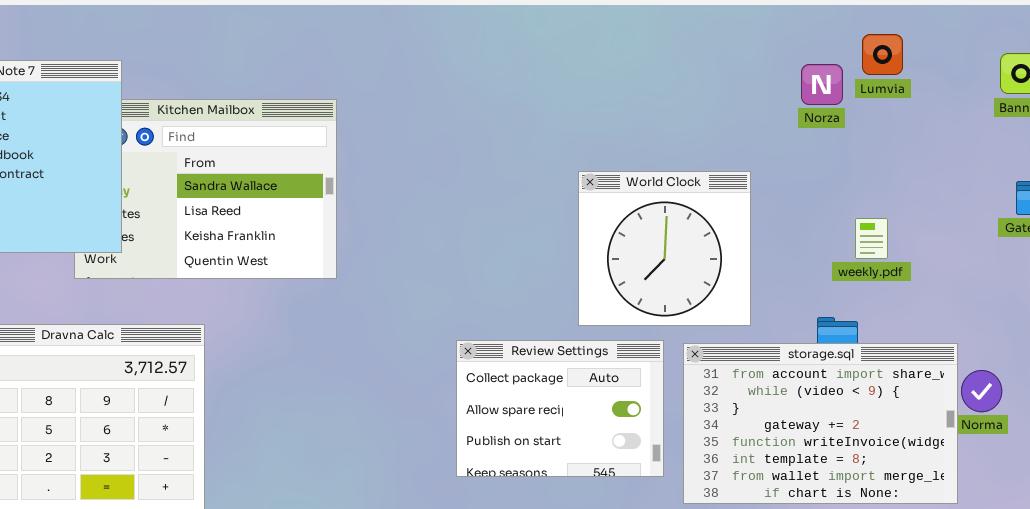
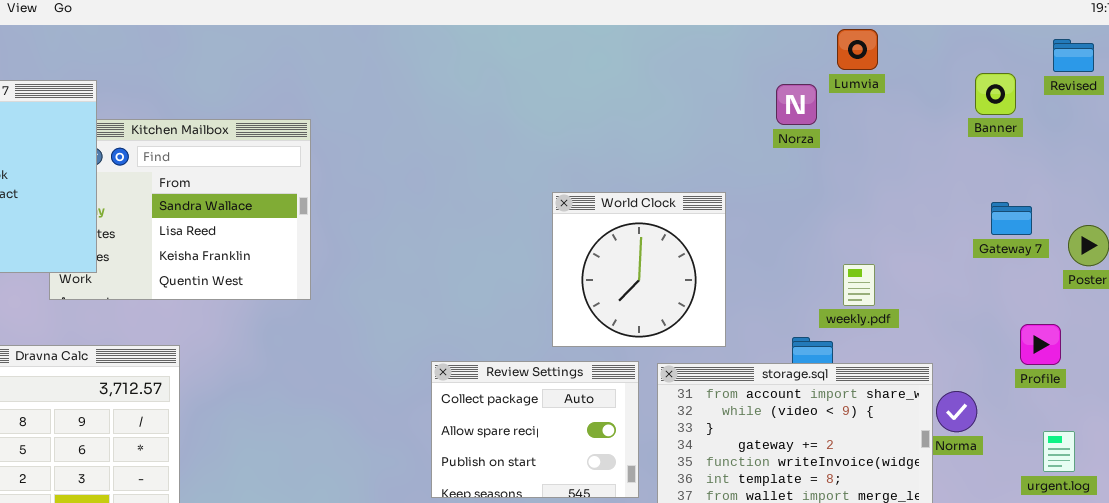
Lumvia: [862,34,903,75] -> [837,29,878,70], moved
weekly.pdf: [855,218,888,259] -> [843,264,875,306], moved

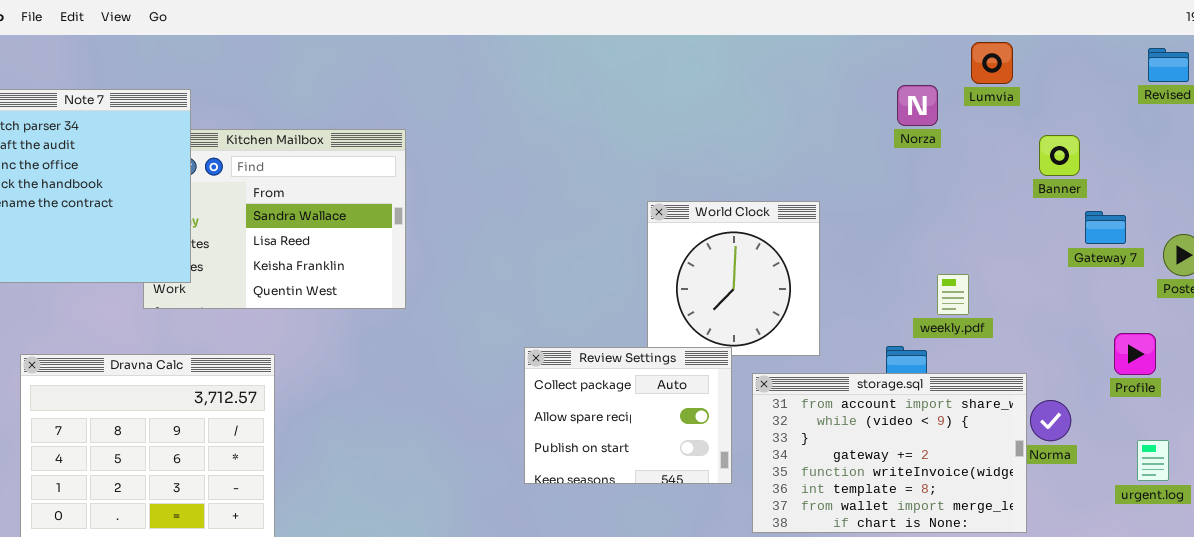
Lumvia: [837,29,878,70] -> [971,42,1013,84], moved
Banner: [975,73,1016,115] -> [1039,135,1080,176], moved
Norza: [776,84,817,125] -> [897,85,938,126], moved
Review Settings: [431,361,639,498] -> [524,347,732,484], moved

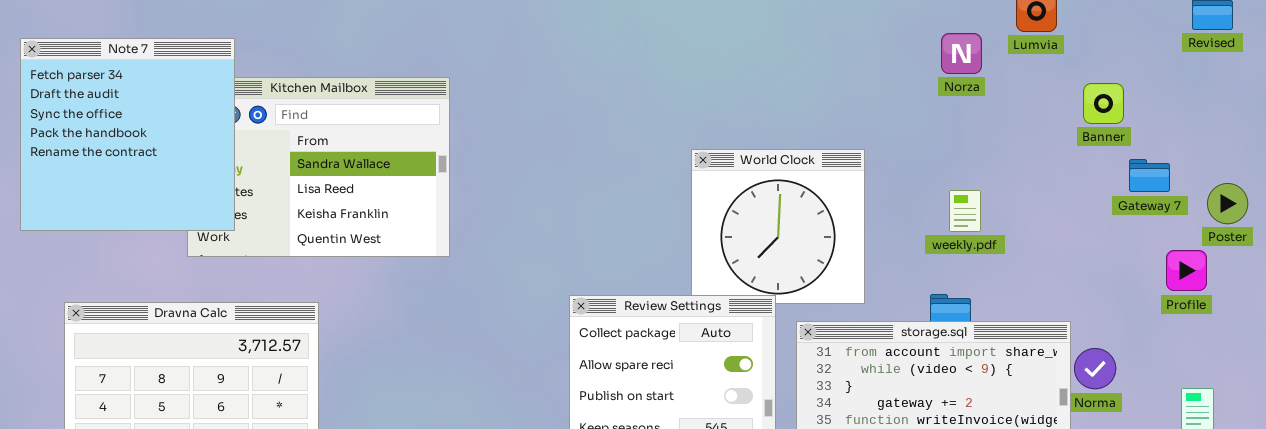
weekly.pdf: [937,274,969,315] -> [949,190,981,232], moved
Profile: [1114,333,1156,375] -> [1166,250,1207,291], moved

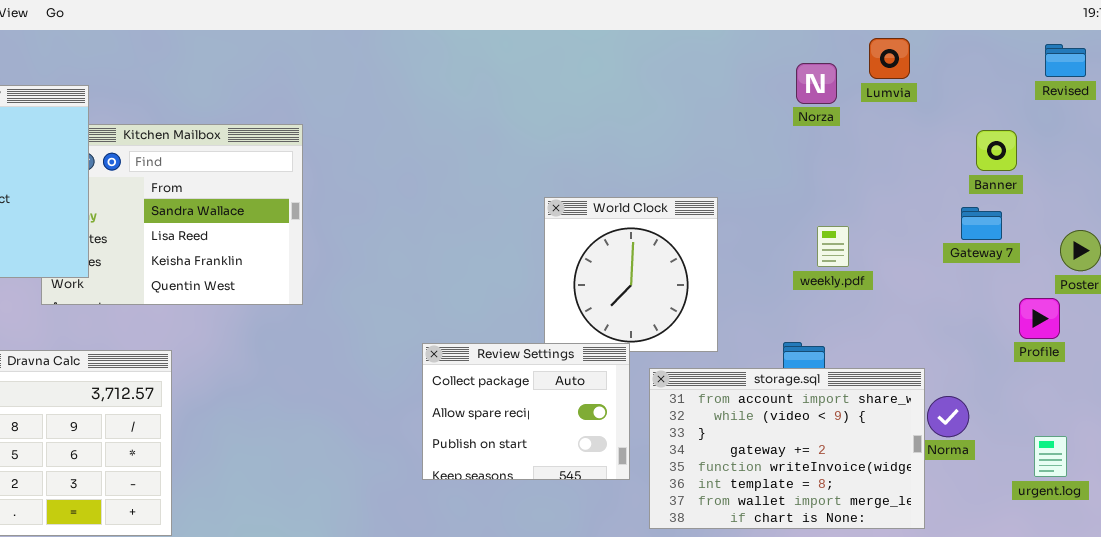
Norza: [941,33,982,74] -> [796,63,837,104], moved
Banner: [1083,83,1124,124] -> [976,130,1017,171], moved
Gateway 7: [1129,159,1170,192] -> [961,207,1002,240], moved
weekly.pdf: [949,190,981,232] -> [817,226,849,267], moved

